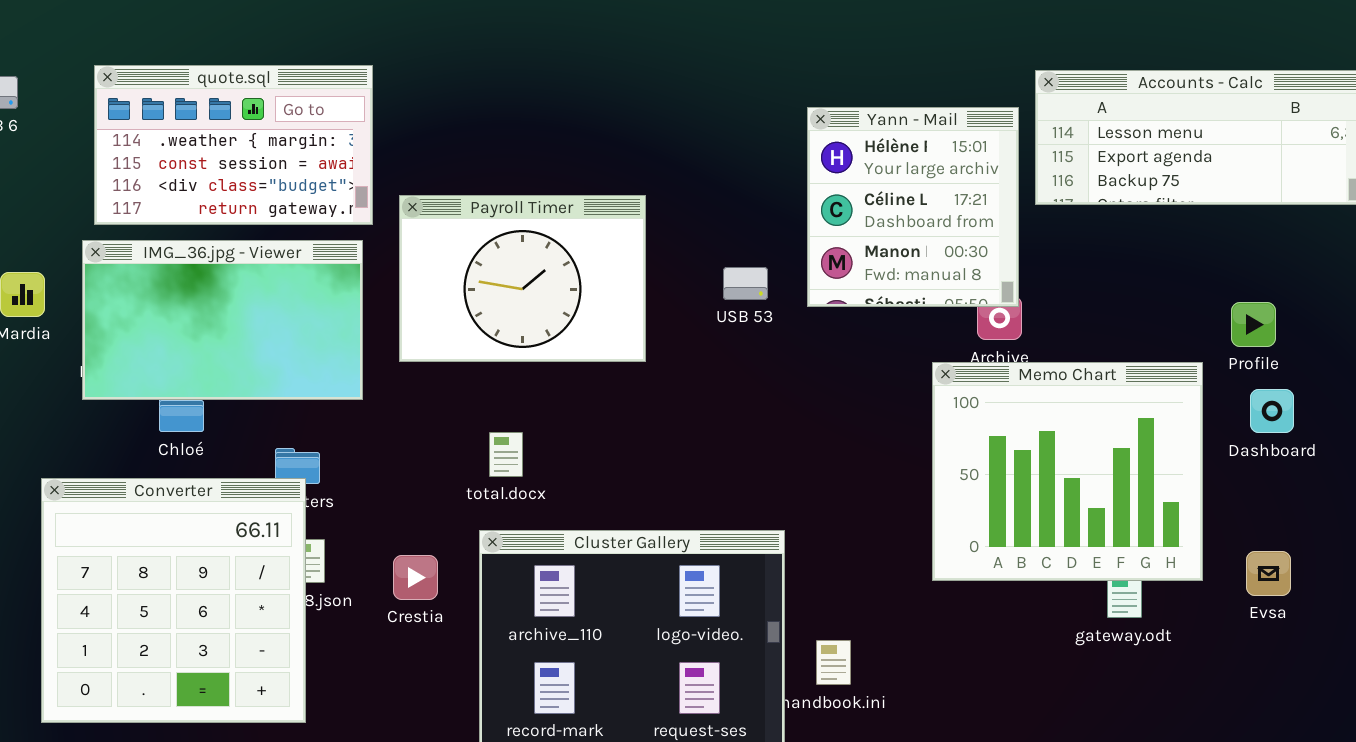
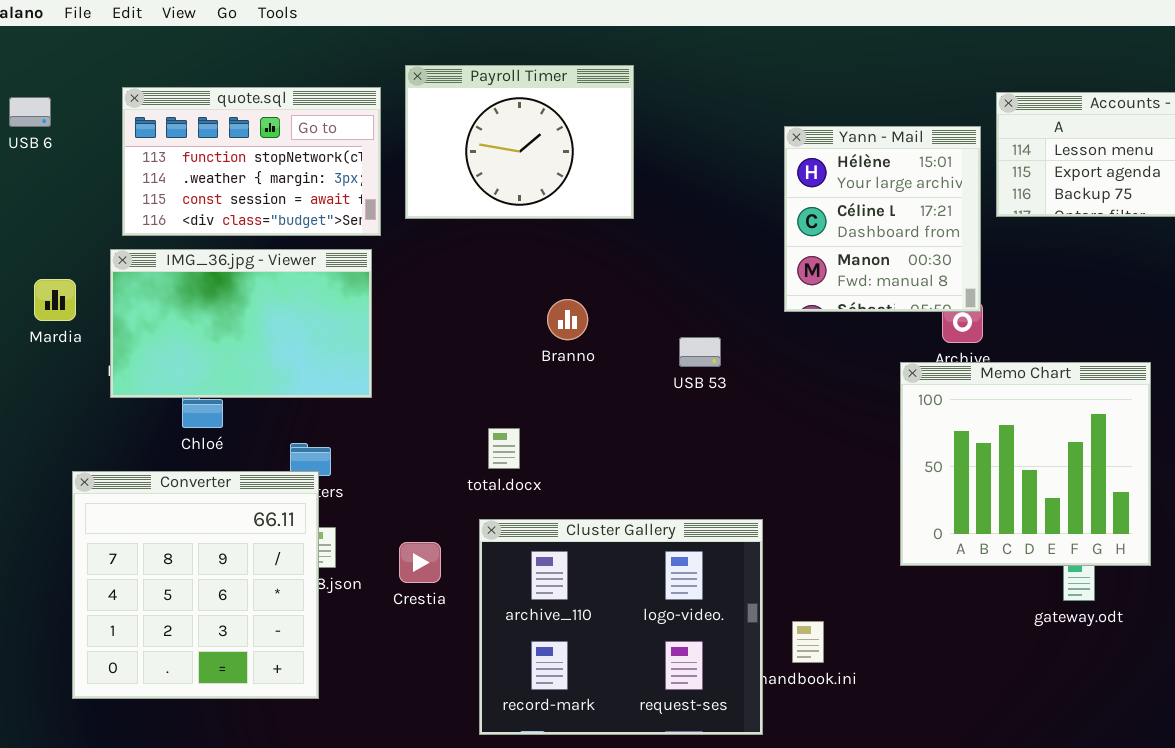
quote.sql: [94,65,373,225] -> [122,87,381,236], scrolled up 1 row
Payroll Timer: [399,195,646,362] -> [405,65,634,219], moved
USB 53: [723,267,768,300] -> [679,337,721,367], moved

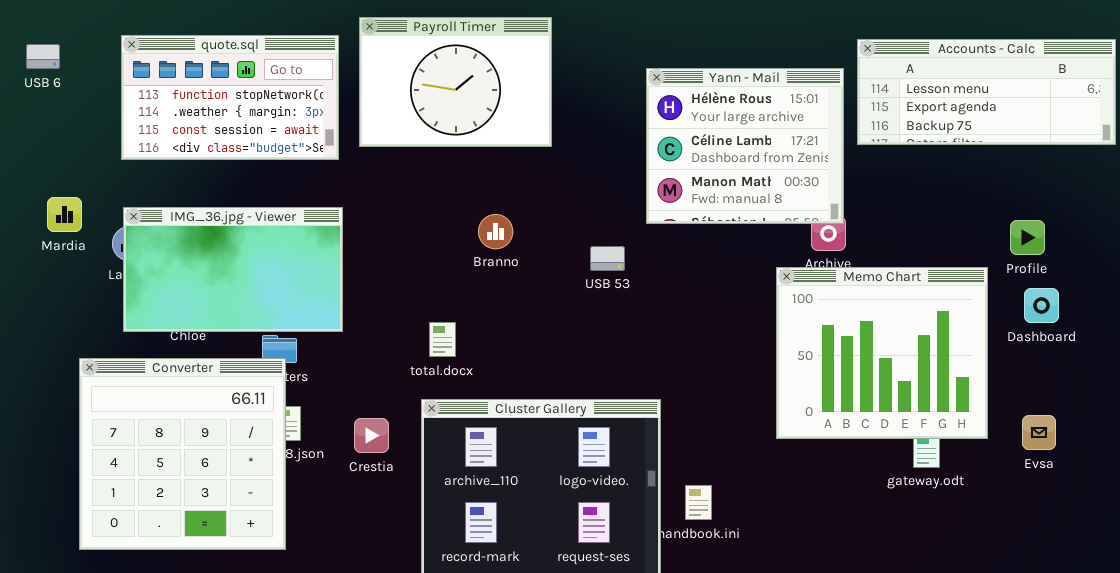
Yann - Mail: [784,126,981,312] -> [646,68,844,224], resized
IMG_36.jpg - Viewer: [110,249,372,398] -> [123,207,343,332], moved

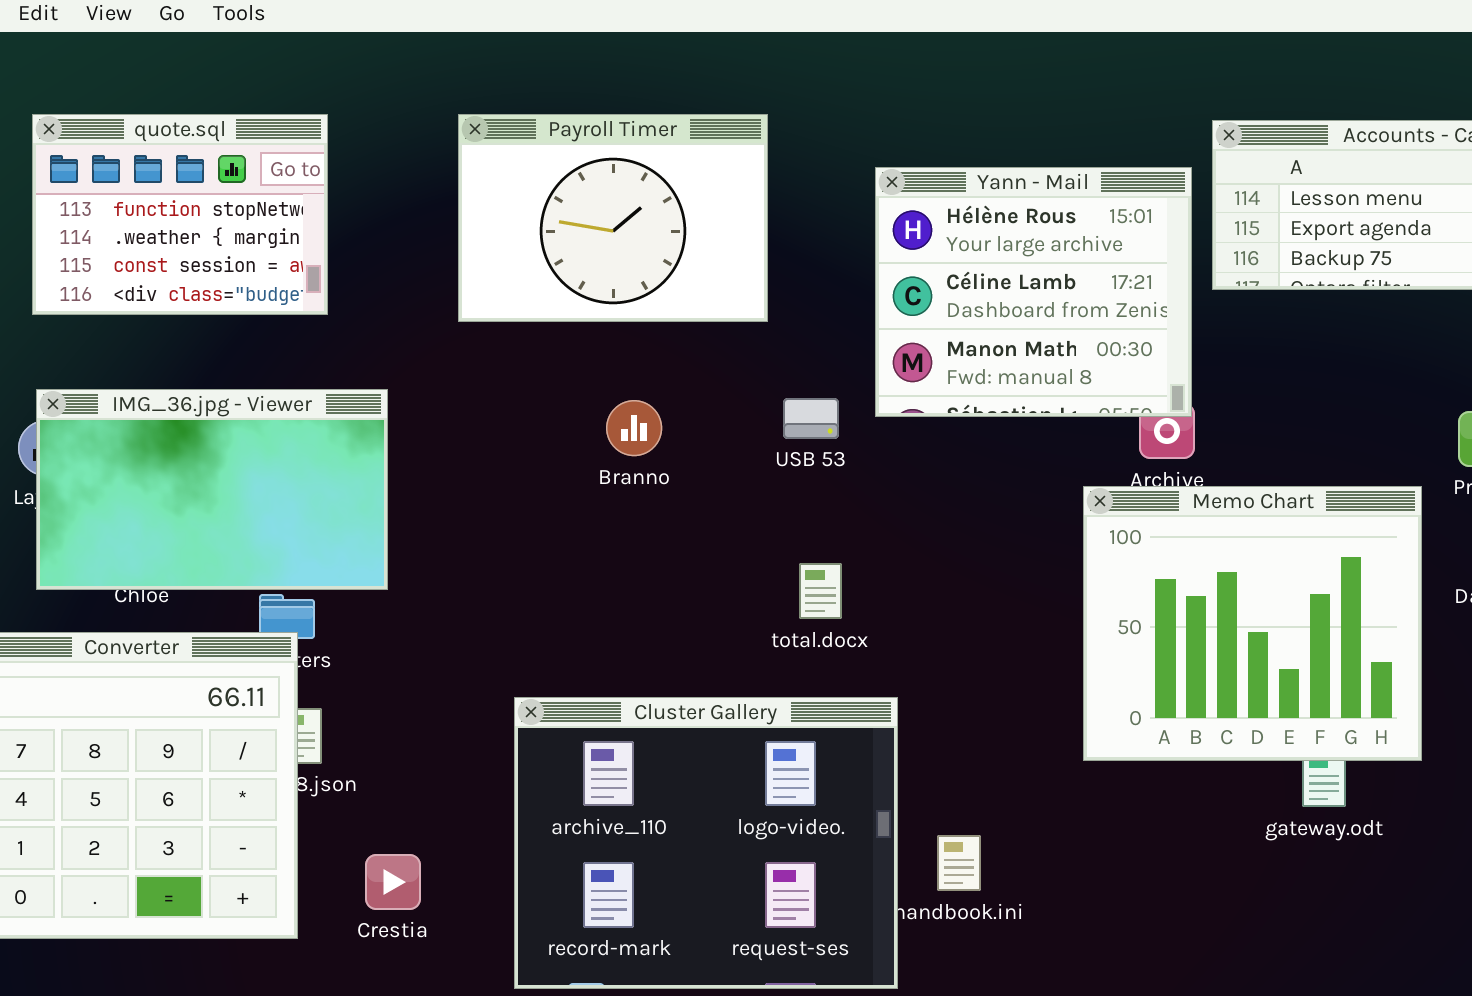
Payroll Timer: [359,17,552,147] -> [458,114,768,322], moved
quote.sql: [121,35,339,160] -> [32,114,328,315], resized
USB 53: [590,246,625,271] -> [783,398,839,439], moved
total.docx: [429,322,456,357] -> [799,563,842,619], moved
Crestia: [354,418,389,453] -> [365,854,421,910], moved

